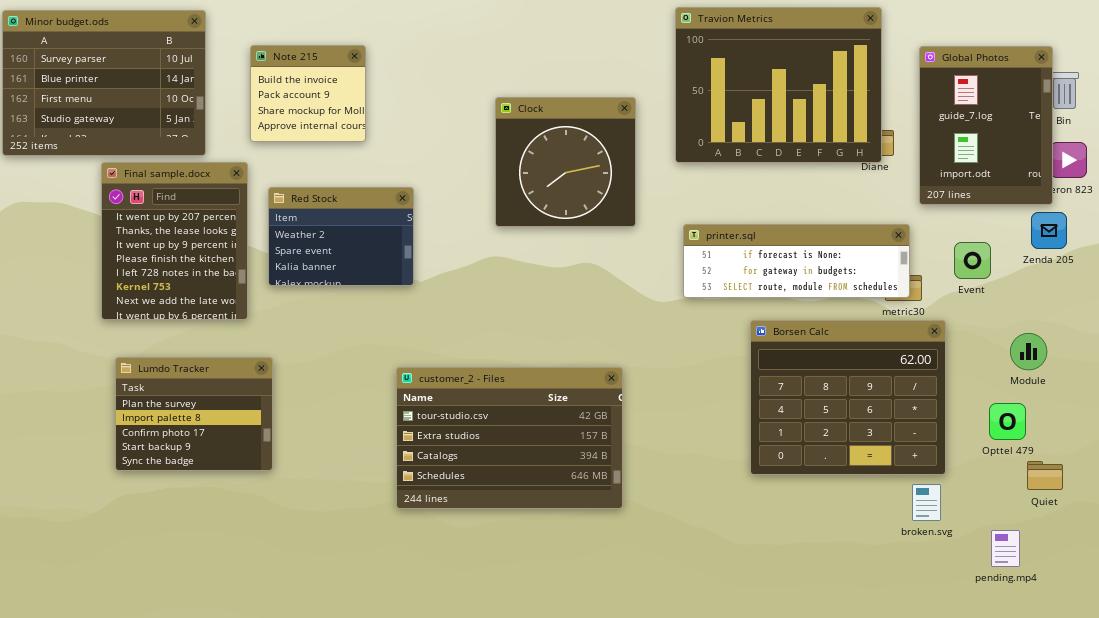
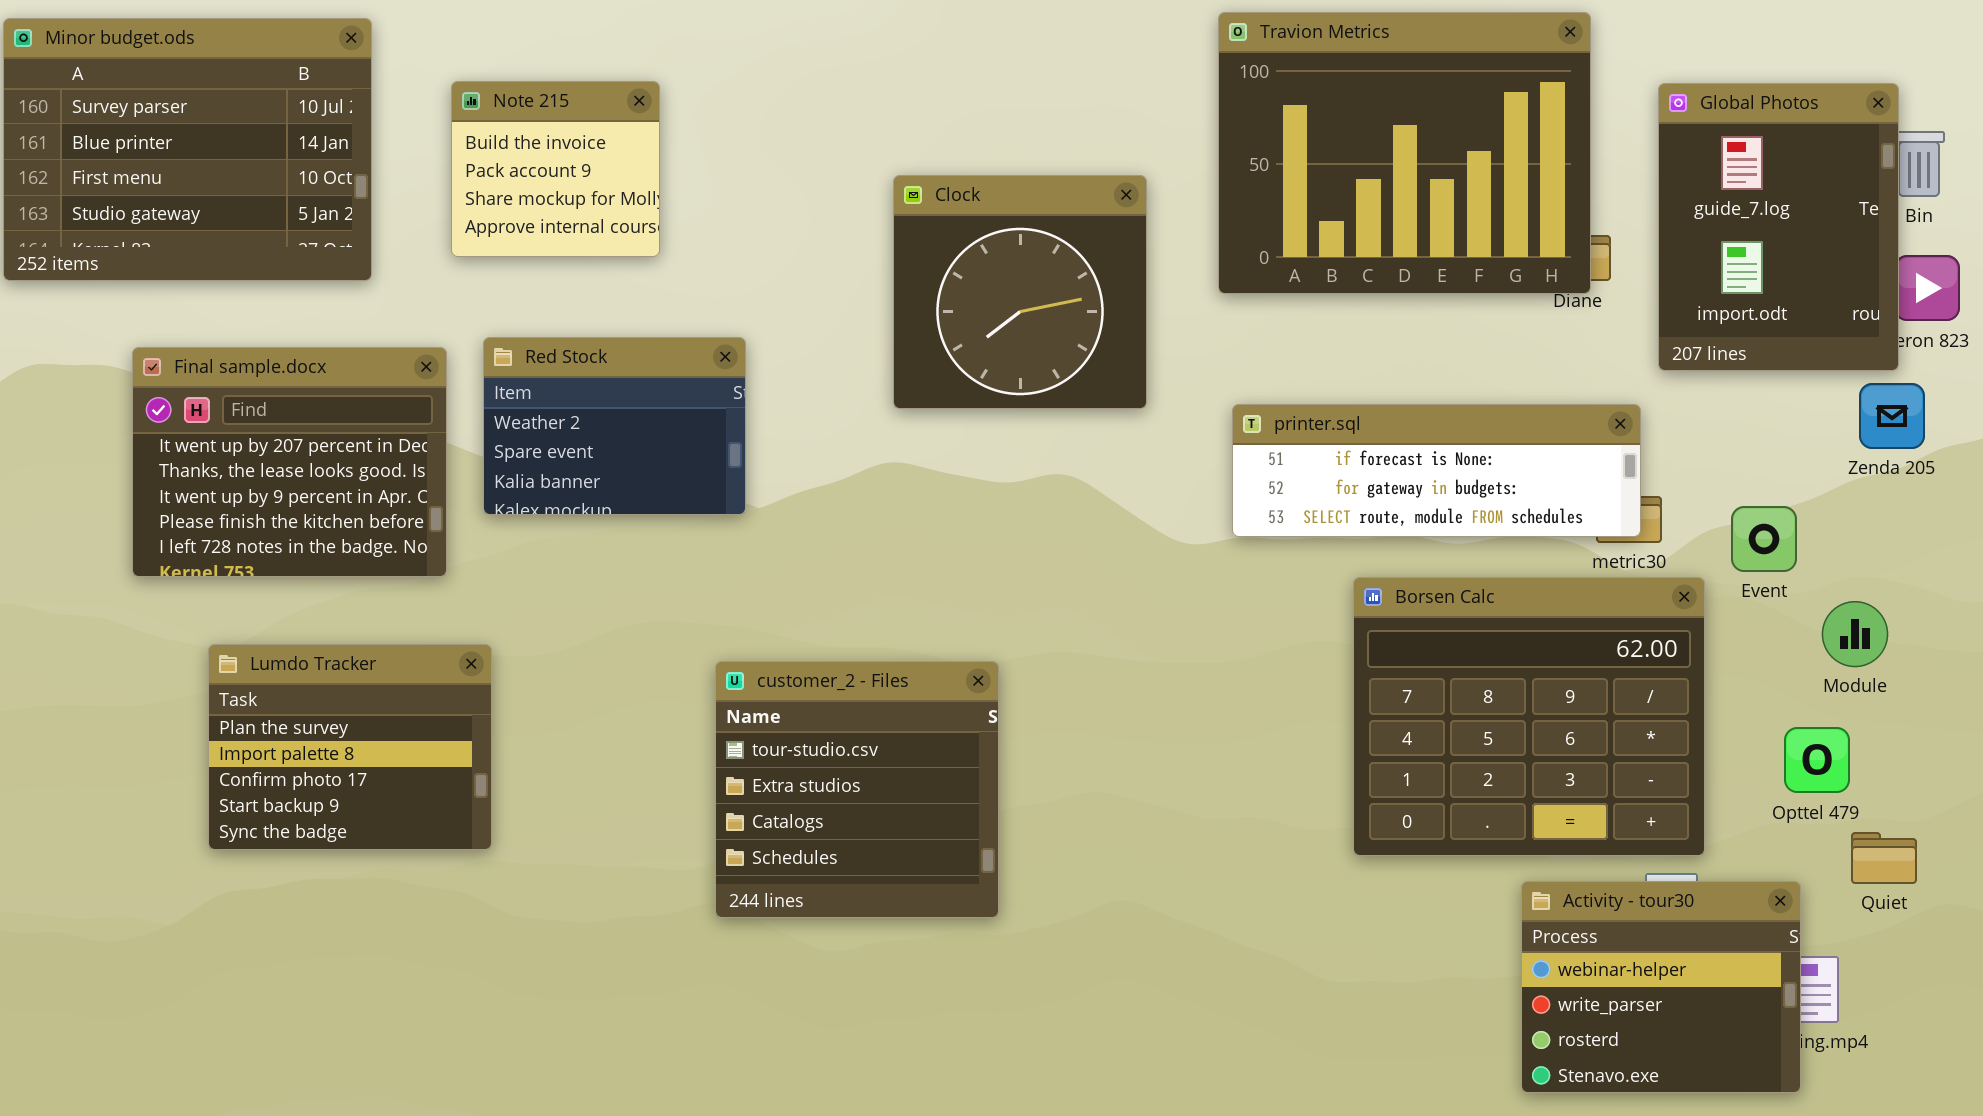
Final sample.docx: [101,162,248,320] -> [132,347,447,577], resized
Event: [954,242,991,279] -> [1731,506,1797,572], moved
customer_2 - Files: [396,367,623,509] -> [715,661,999,918], resized
Activity - tour30: none -> [1521,881,1801,1093], opened

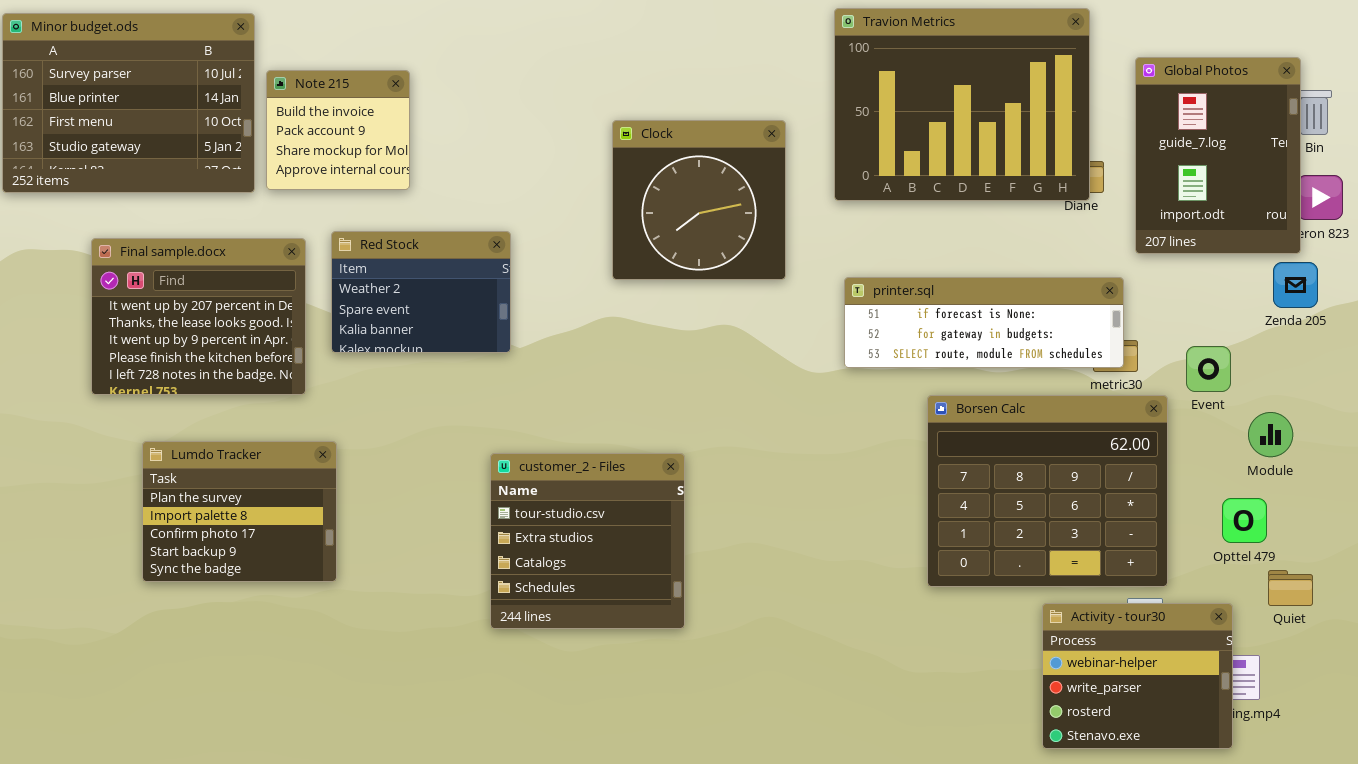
Note 215: [451,81,660,257] -> [266,70,410,190], moved

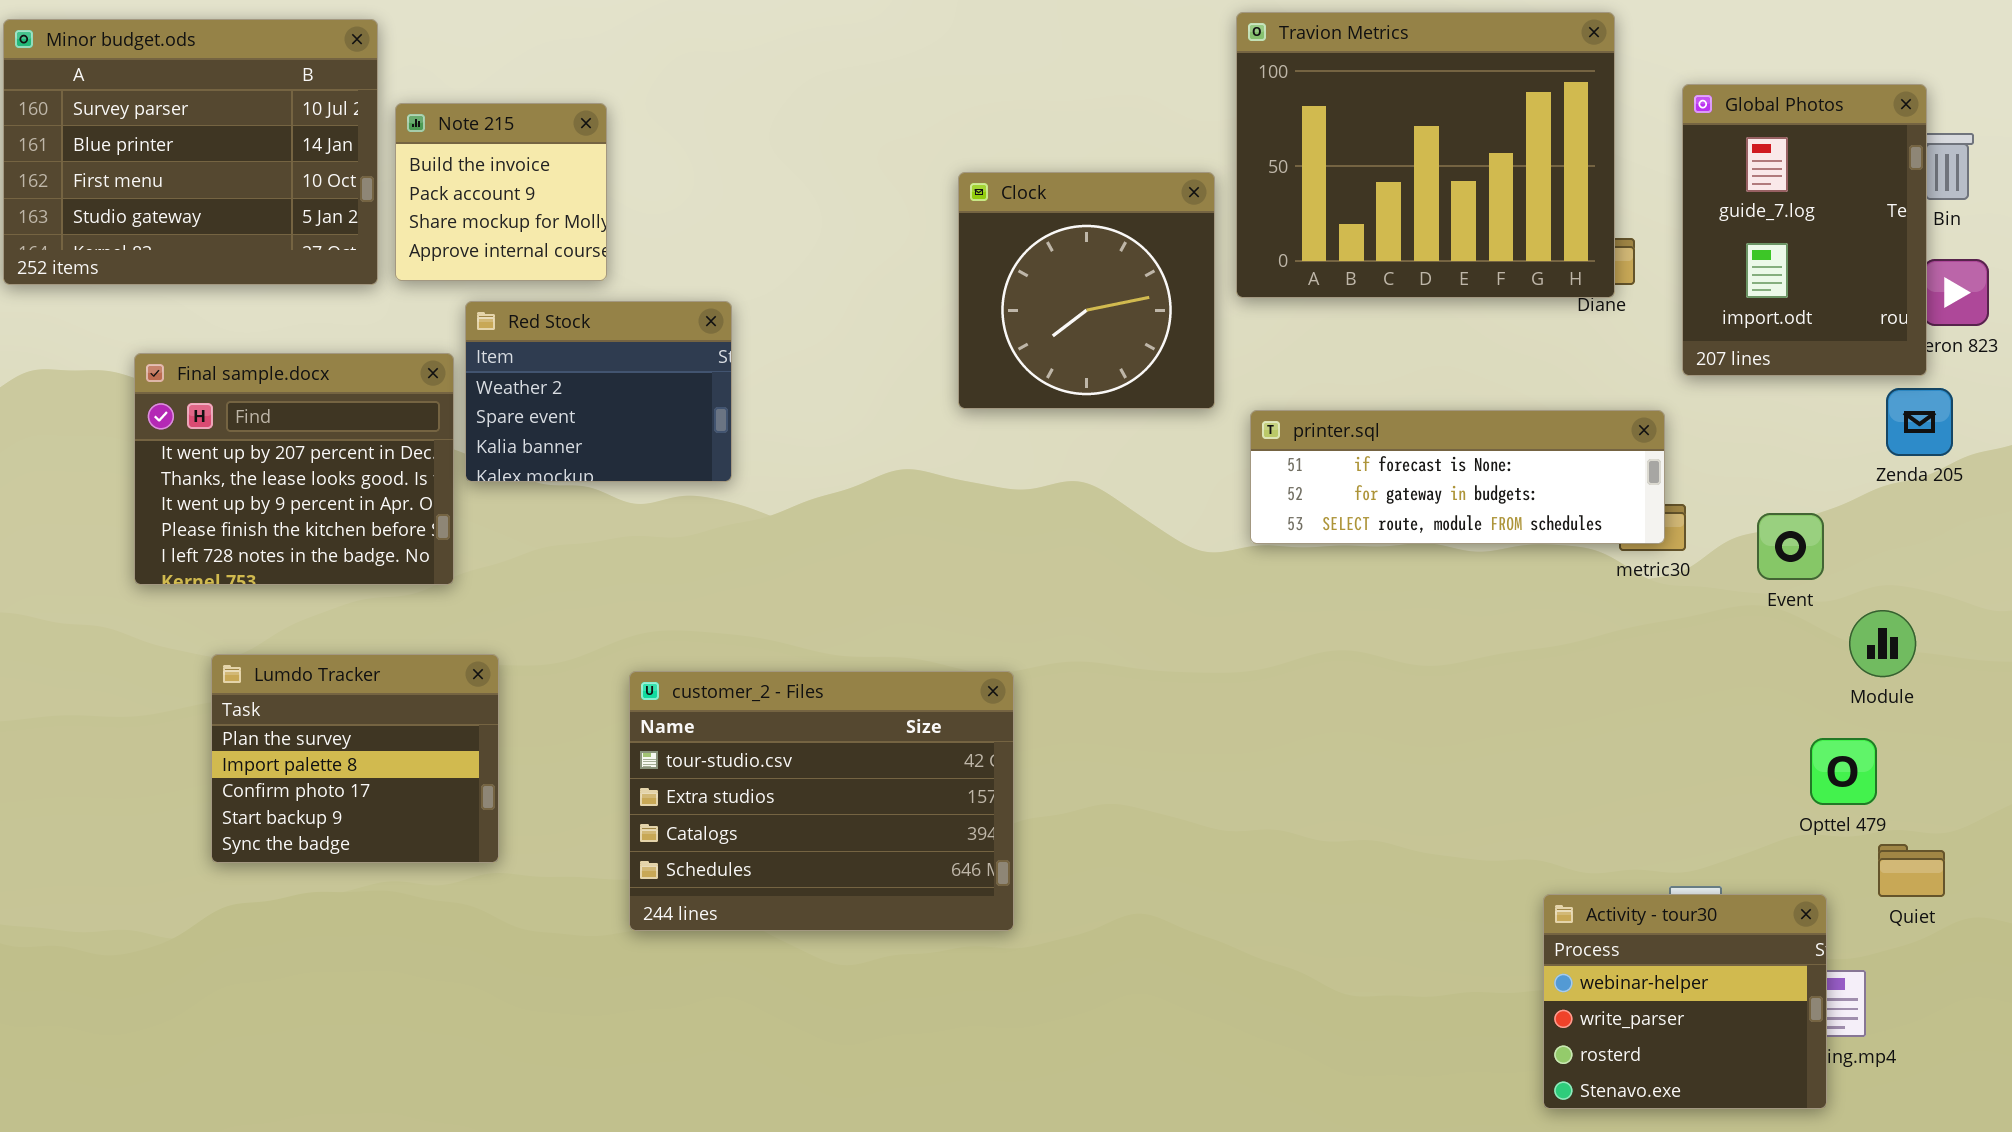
Clock: [612,120,786,280] -> [958,172,1215,409], moved
Red Stock: [331,231,511,353] -> [465,301,732,482], moved
Borsen Calc: [927,395,1168,587] -> none, closed
customer_2 - Files: [490,453,685,629] -> [629,671,1014,931], resized

